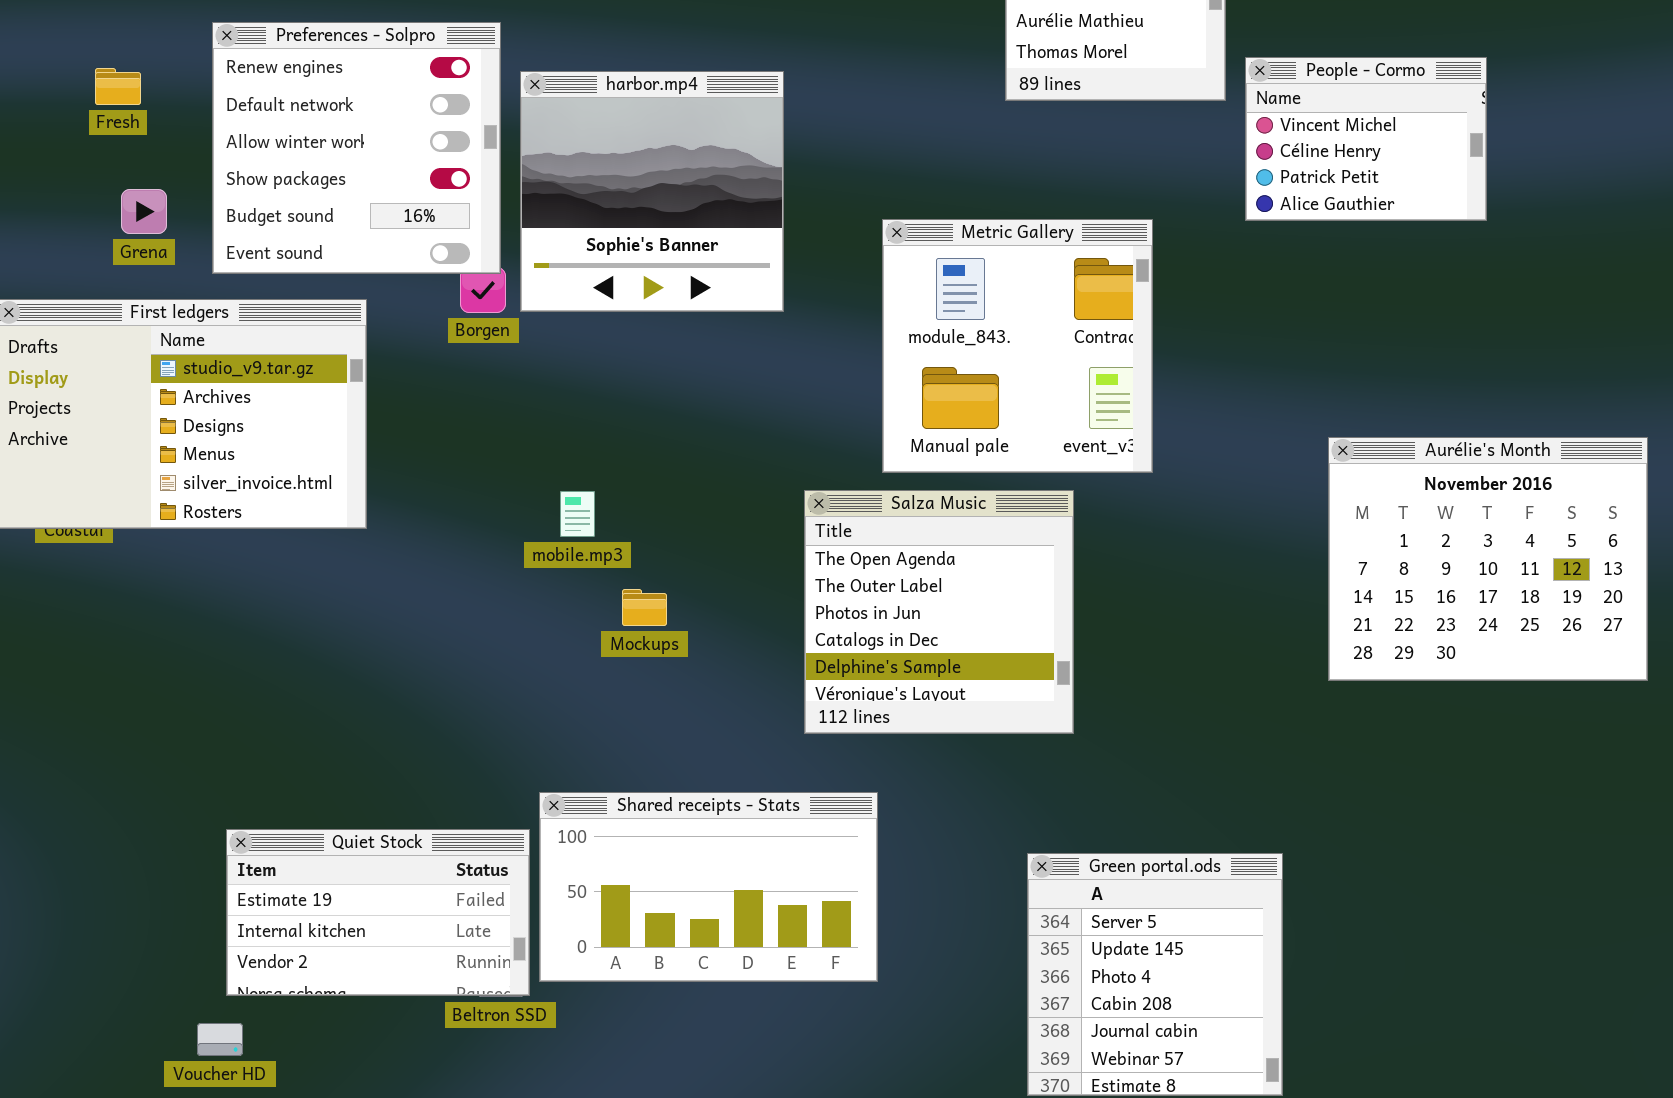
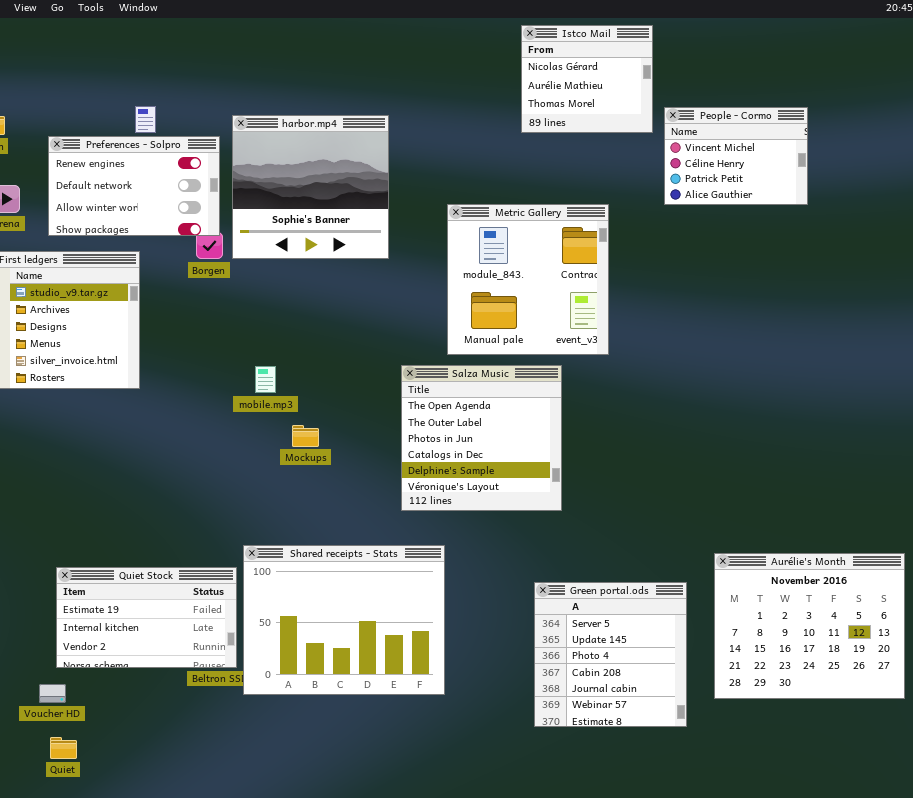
Preferences - Solpro: [212,22,501,274] -> [48,136,220,236], resized
Aurélie's Month: [1328,437,1648,681] -> [714,553,905,699], moved
Shared receipts - Stats: [539,792,878,982] -> [243,545,445,695], resized

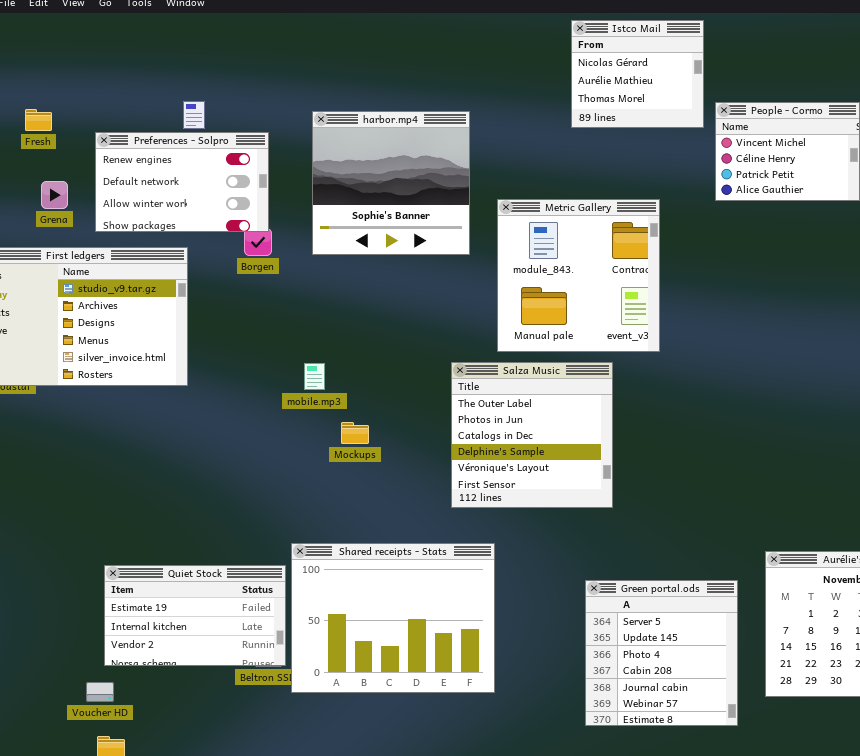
harbor.mp4: [232,115,389,259] -> [312,111,470,255], moved
Salza Music: [401,365,562,511] -> [451,362,613,508], scrolled down 1 row

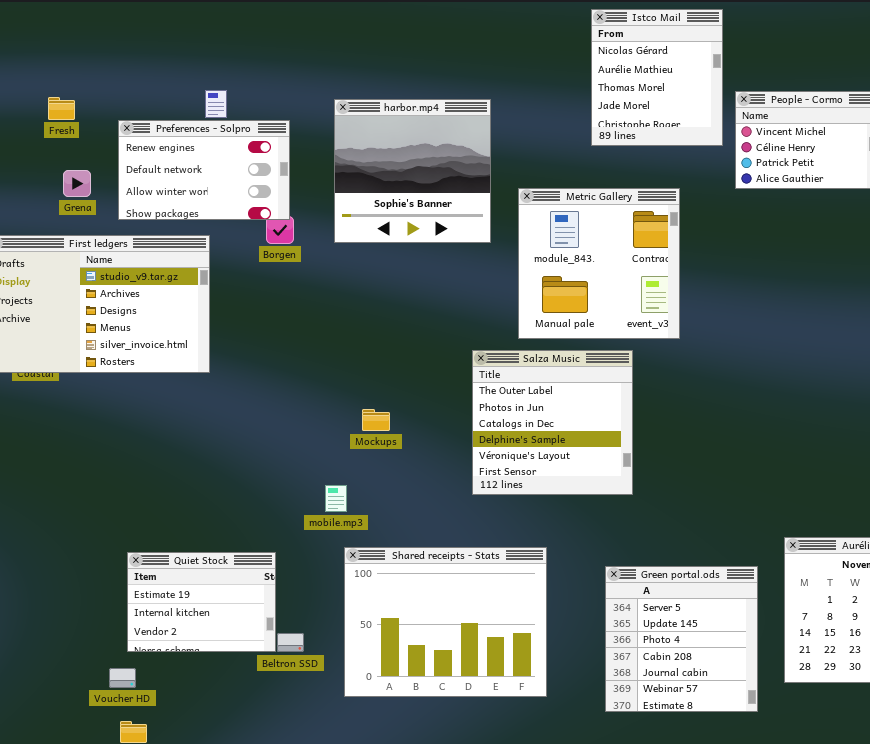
Istco Mail: [571,20,704,128] -> [591,9,723,146], resized
mobile.mp3: [304,363,325,390] -> [325,485,347,512], moved
Shared receipts - Stats: [291,543,495,693] -> [344,547,547,697], moved
Quiet Stock: [104,565,286,666] -> [127,552,276,652], resized

